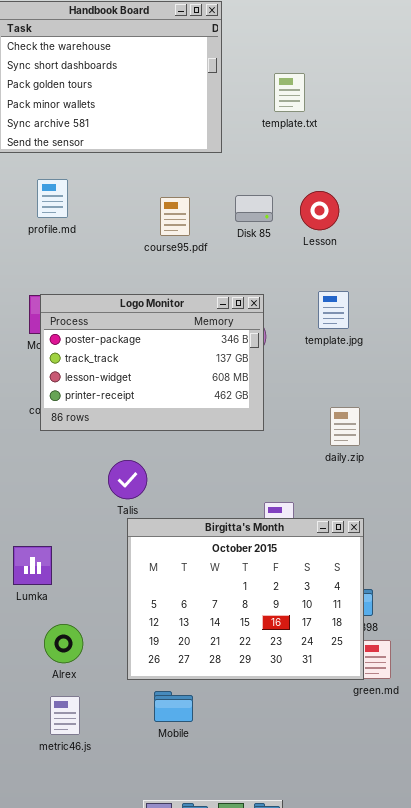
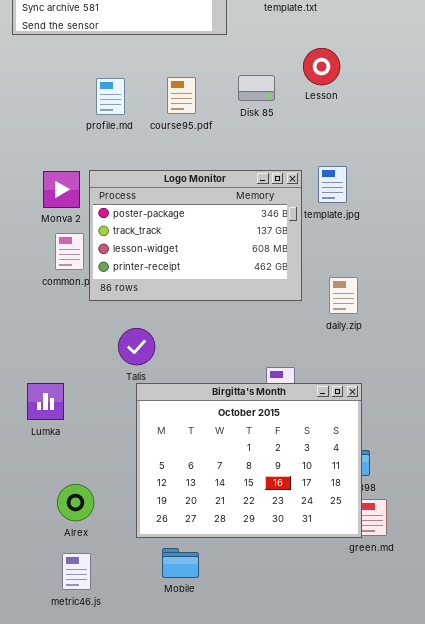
profile.md: [37,179,68,218] -> [96,78,125,115], moved
Lesson: [300,191,339,230] -> [303,48,340,85], moved
Logo Monitor: [40,294,264,431] -> [89,170,302,301], moved
Lumka: [13,546,52,585] -> [27,383,64,420], moved

